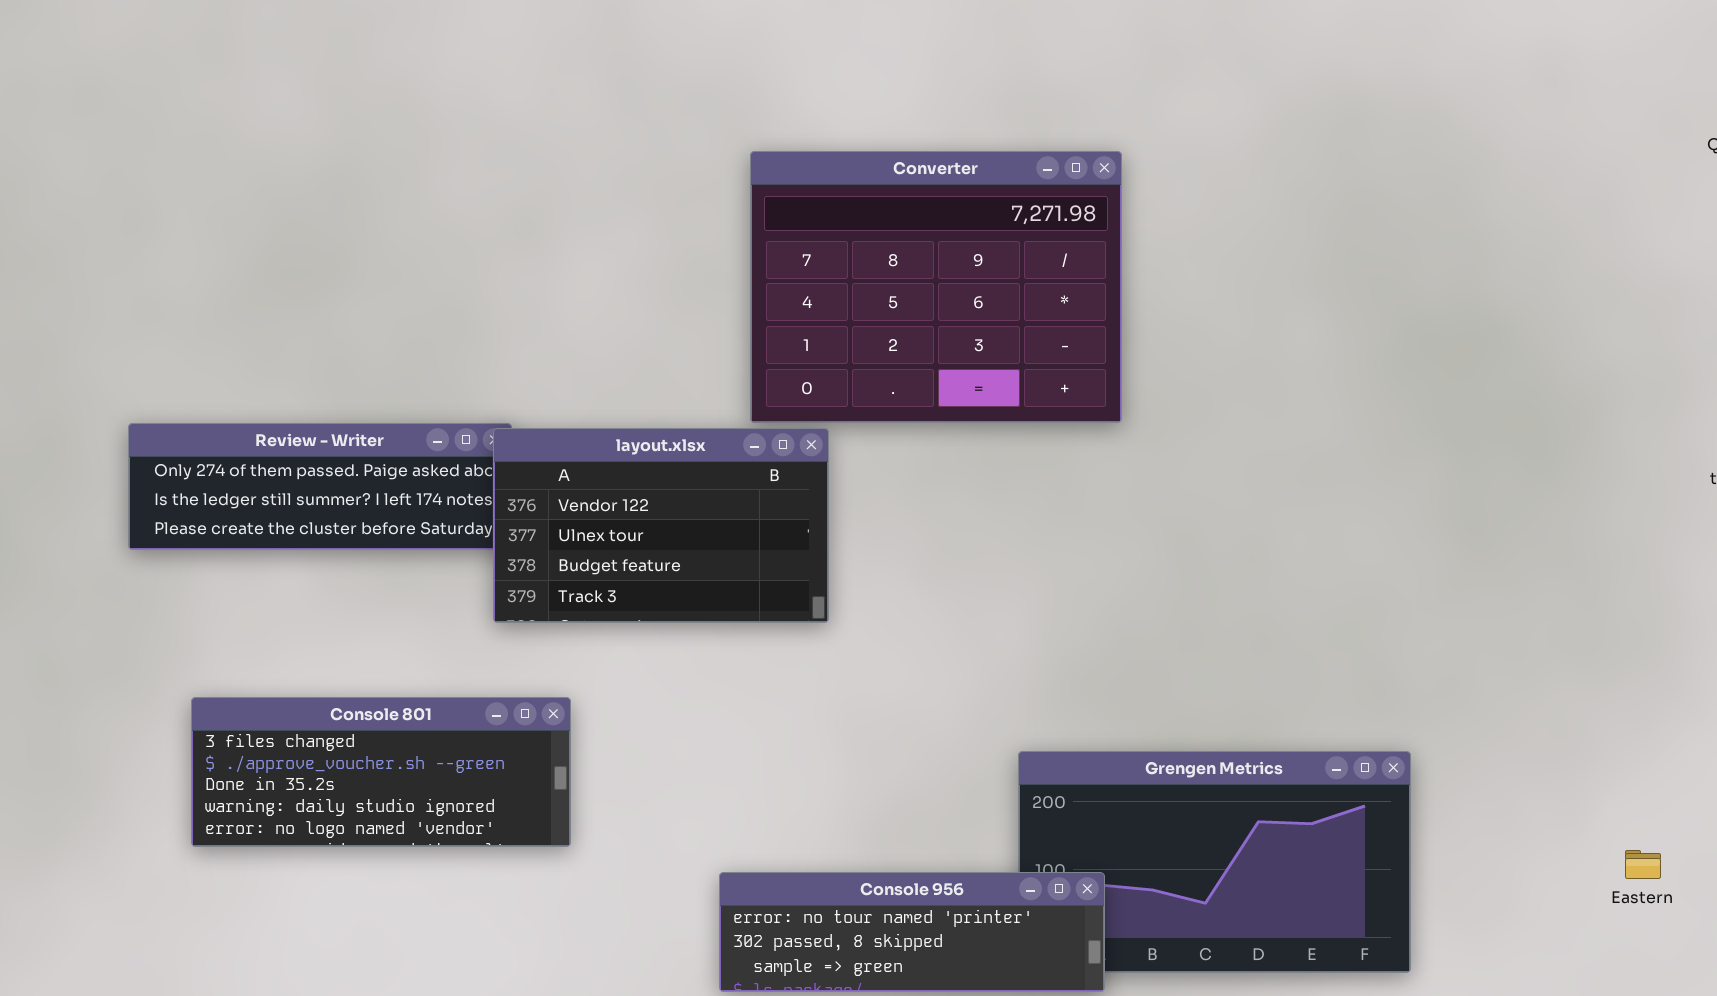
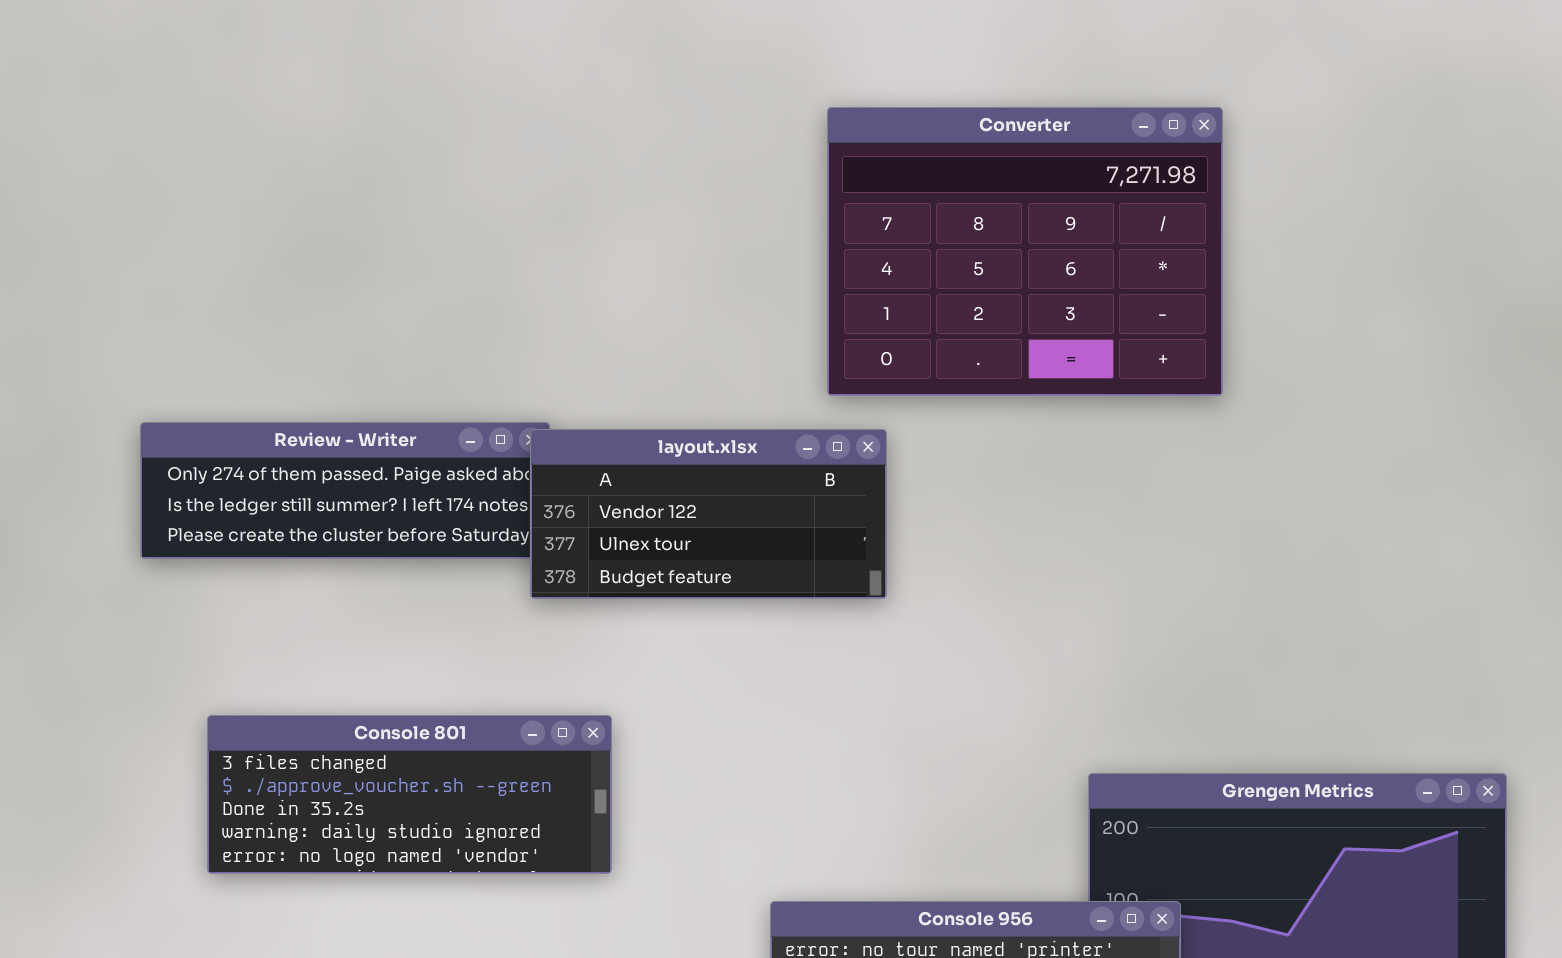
Converter: [750,151,1122,423] -> [827,107,1223,396], moved
layout.xlsx: [493,428,829,623] -> [530,429,887,599], resized

